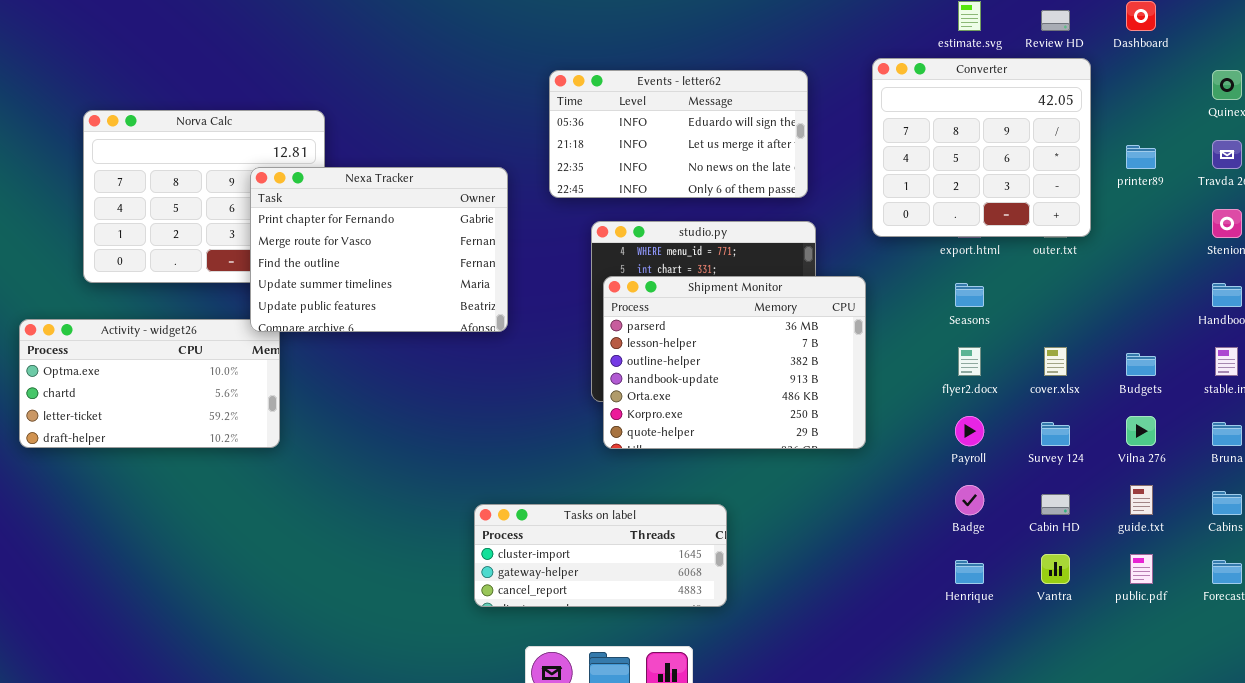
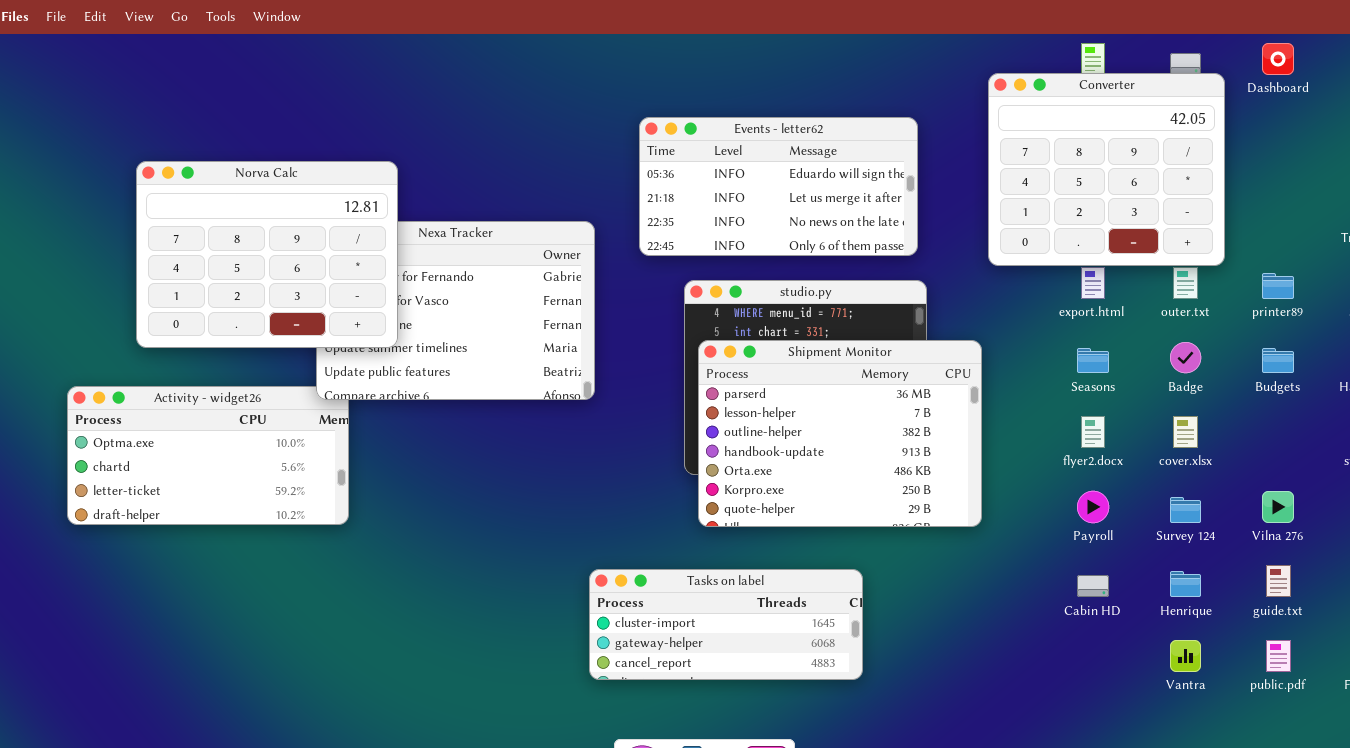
Converter: [872,58,1091,237] -> [988,73,1225,266], moved
Norva Calc: [83,110,325,283] -> [136,161,398,348], raised
printer89: [1126,145,1156,169] -> [1262,273,1294,299], moved
Budgets: [1126,353,1156,376] -> [1262,348,1294,373], moved
Badge: [955,485,984,515] -> [1170,342,1201,373], moved
Cabin HD: [1041,494,1070,515] -> [1077,575,1109,597], moved
Tasks on label: [474,504,727,607] -> [589,569,863,680], moved
Henrique: [955,560,984,584] -> [1170,571,1201,597], moved

